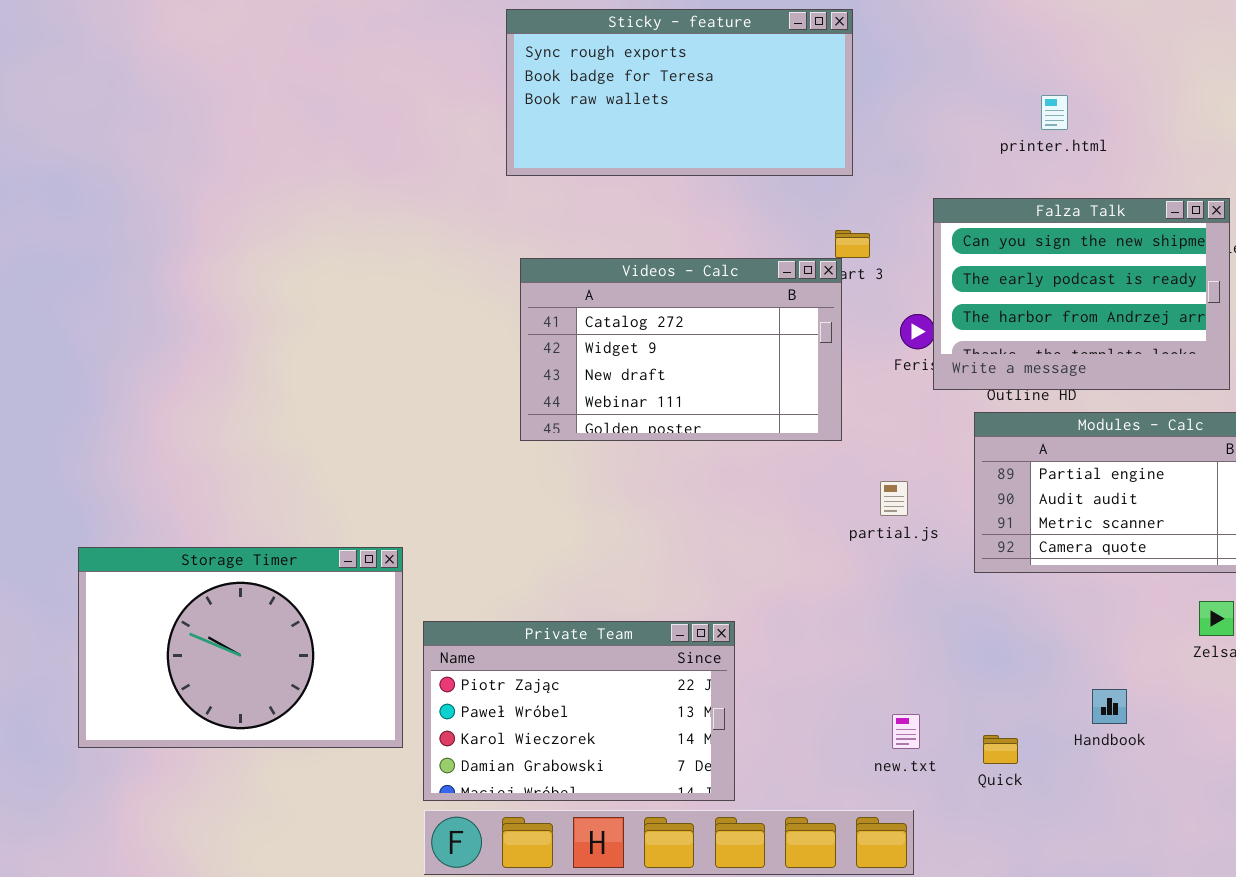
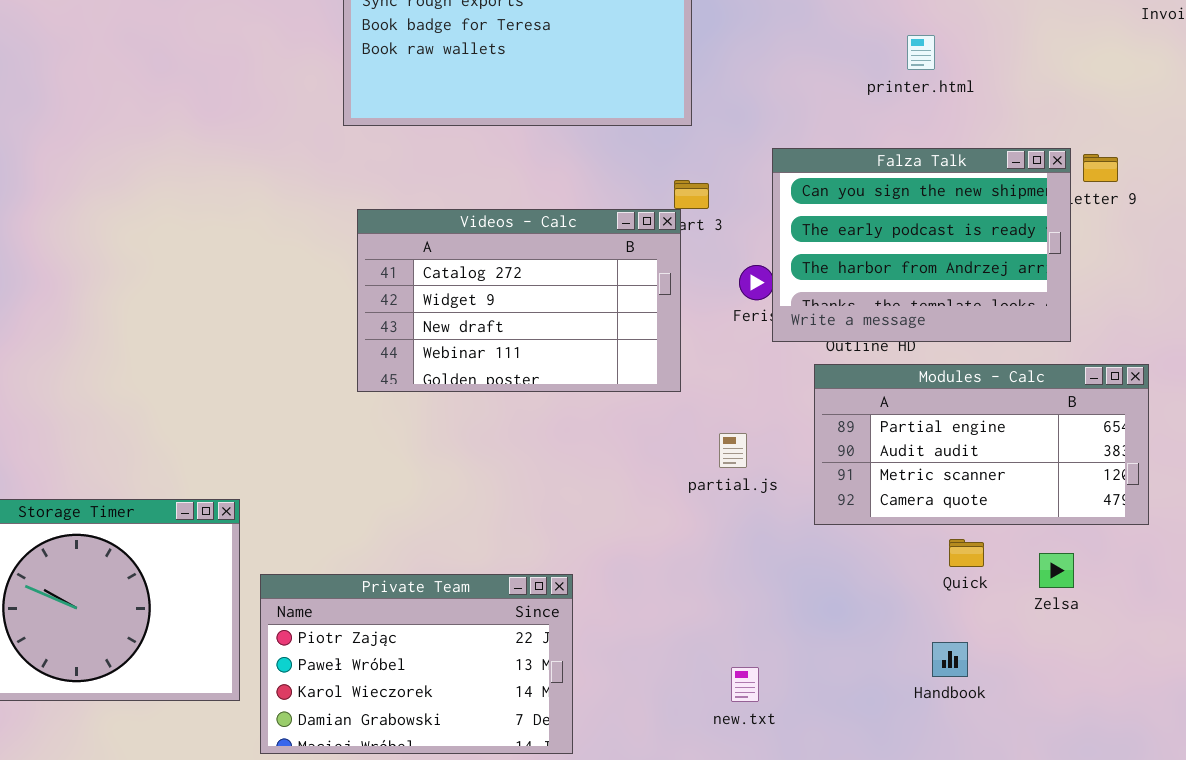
printer.html: [1041,95,1068,130] -> [907,35,935,70], moved
Quick: [983,735,1018,764] -> [949,539,984,567], moved

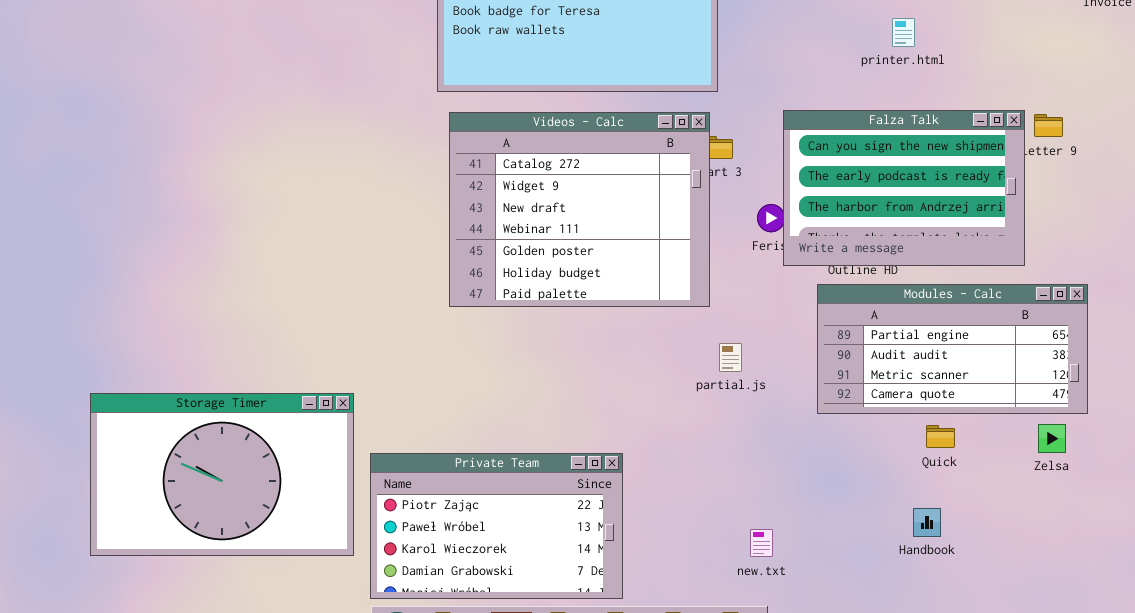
Videos - Calc: [357,209,681,392] -> [449,112,710,307], resized
partial.js: [719,433,747,468] -> [719,343,742,372], moved
Zelsa: [1039,553,1074,588] -> [1038,424,1066,453], moved

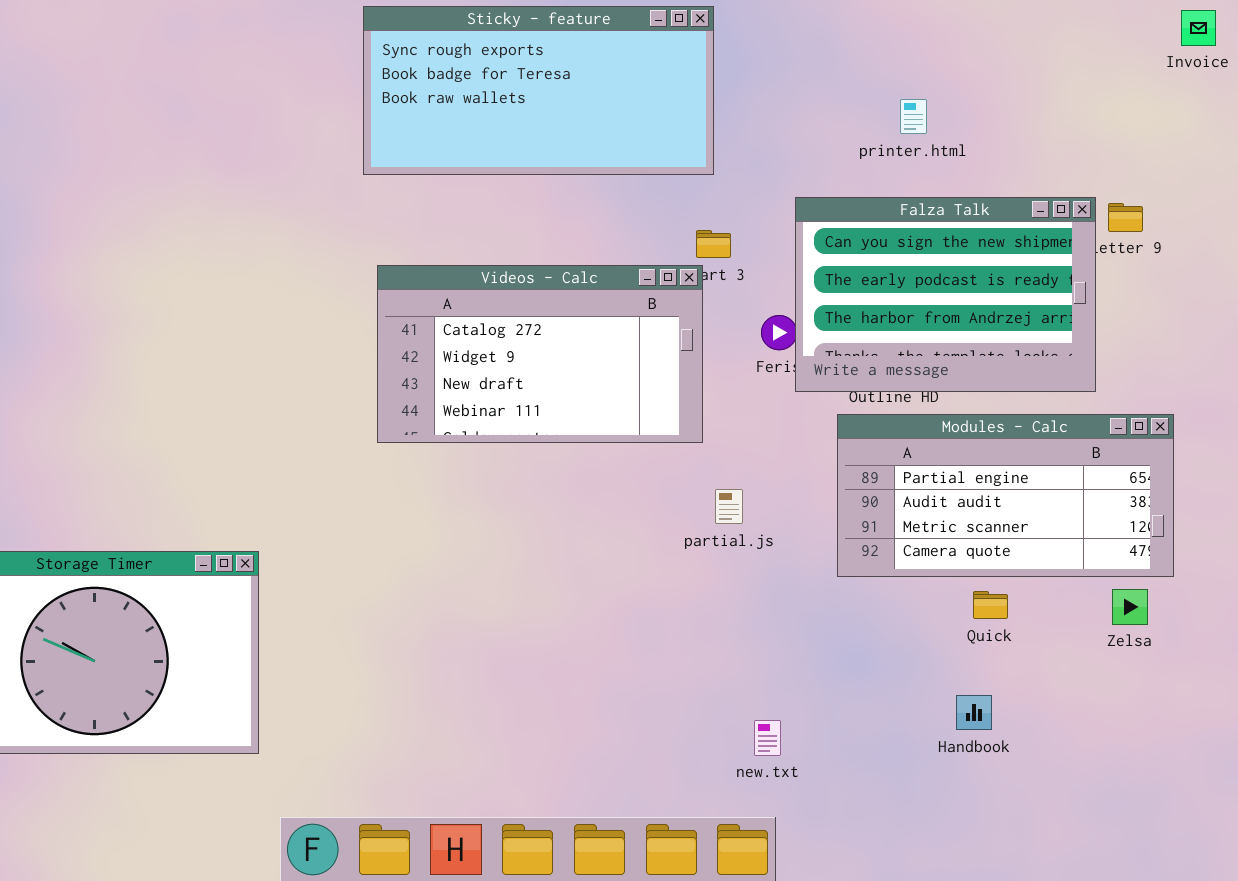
printer.html: [892,18,915,47] -> [900,99,927,134], moved
Videos - Calc: [449,112,710,307] -> [377,265,703,443], resized
Private Team: [370,453,623,599] -> none, closed

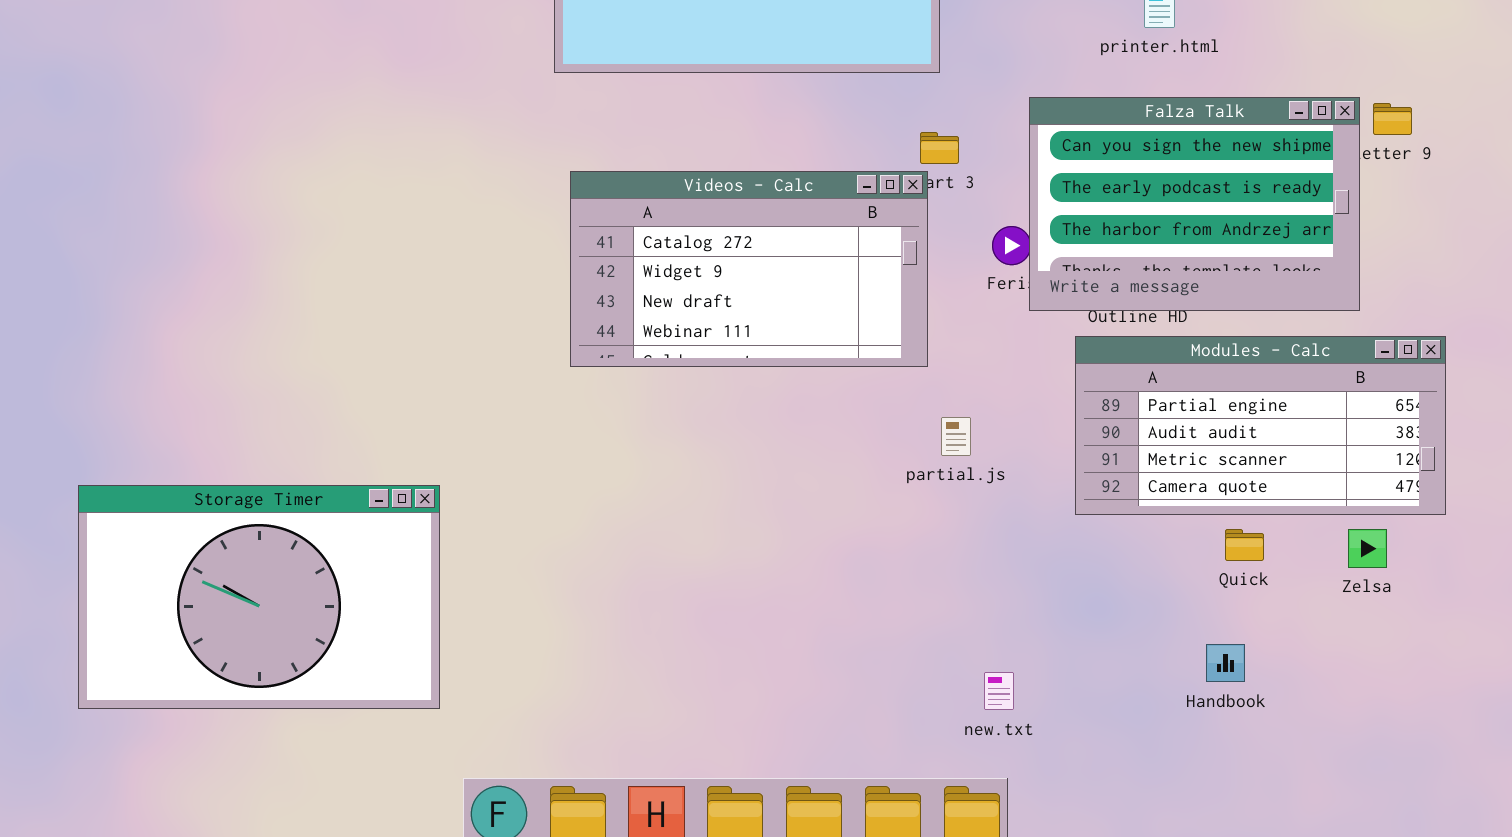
Zelsa: [1112,589,1148,625] -> [1348,529,1387,568], moved

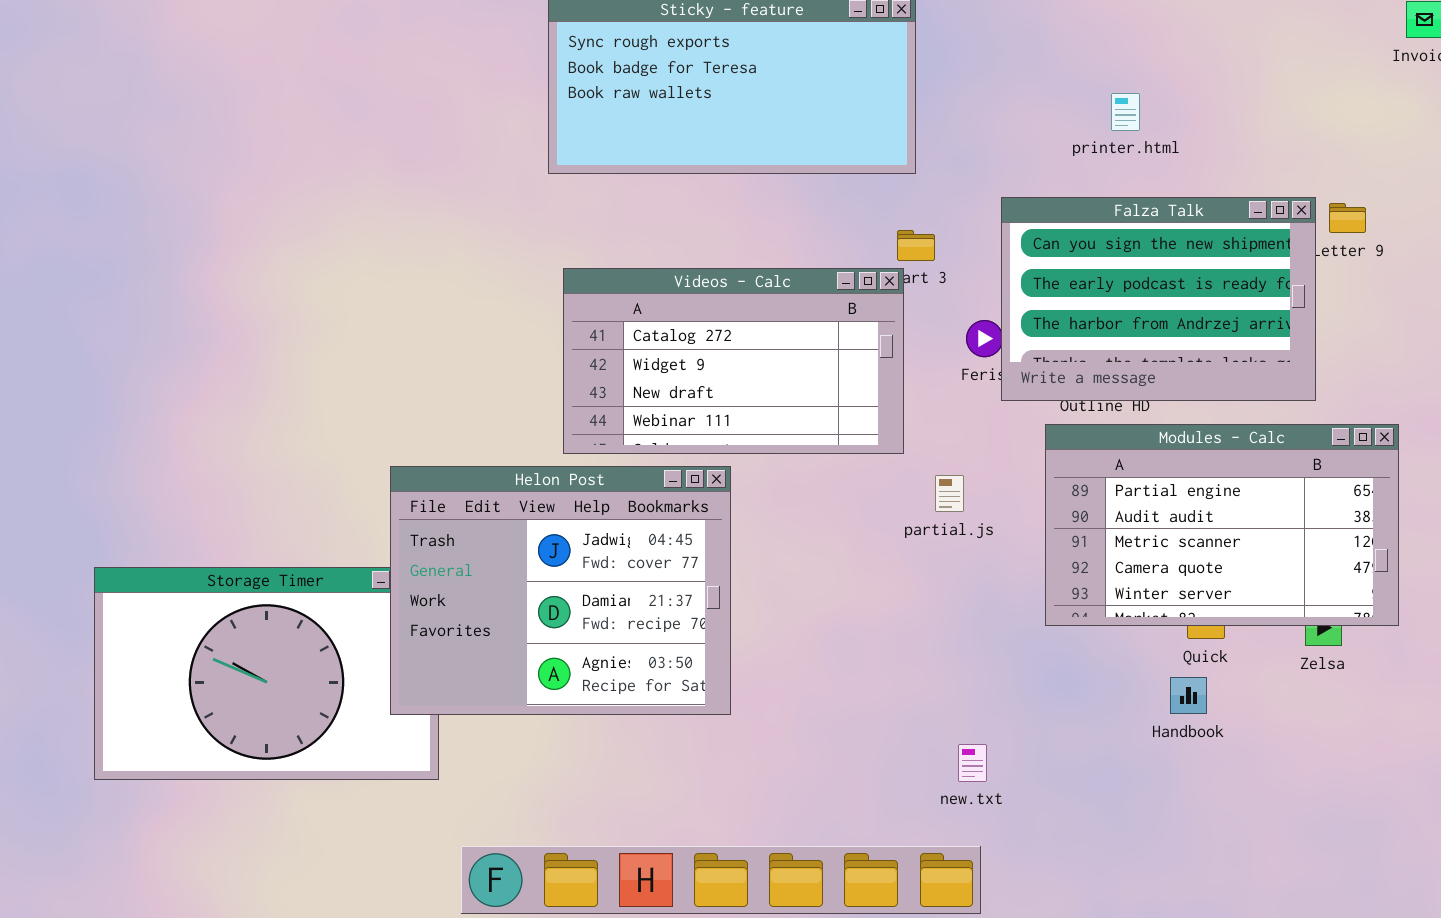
Modules - Calc: [1075,336,1446,515] -> [1045,424,1399,626], resized
Helon Post: none -> [390,466,731,715], opened
partial.js: [941,417,971,456] -> [935,475,964,512], moved
Handbook: [1206,644,1245,682] -> [1170,677,1207,714], moved

